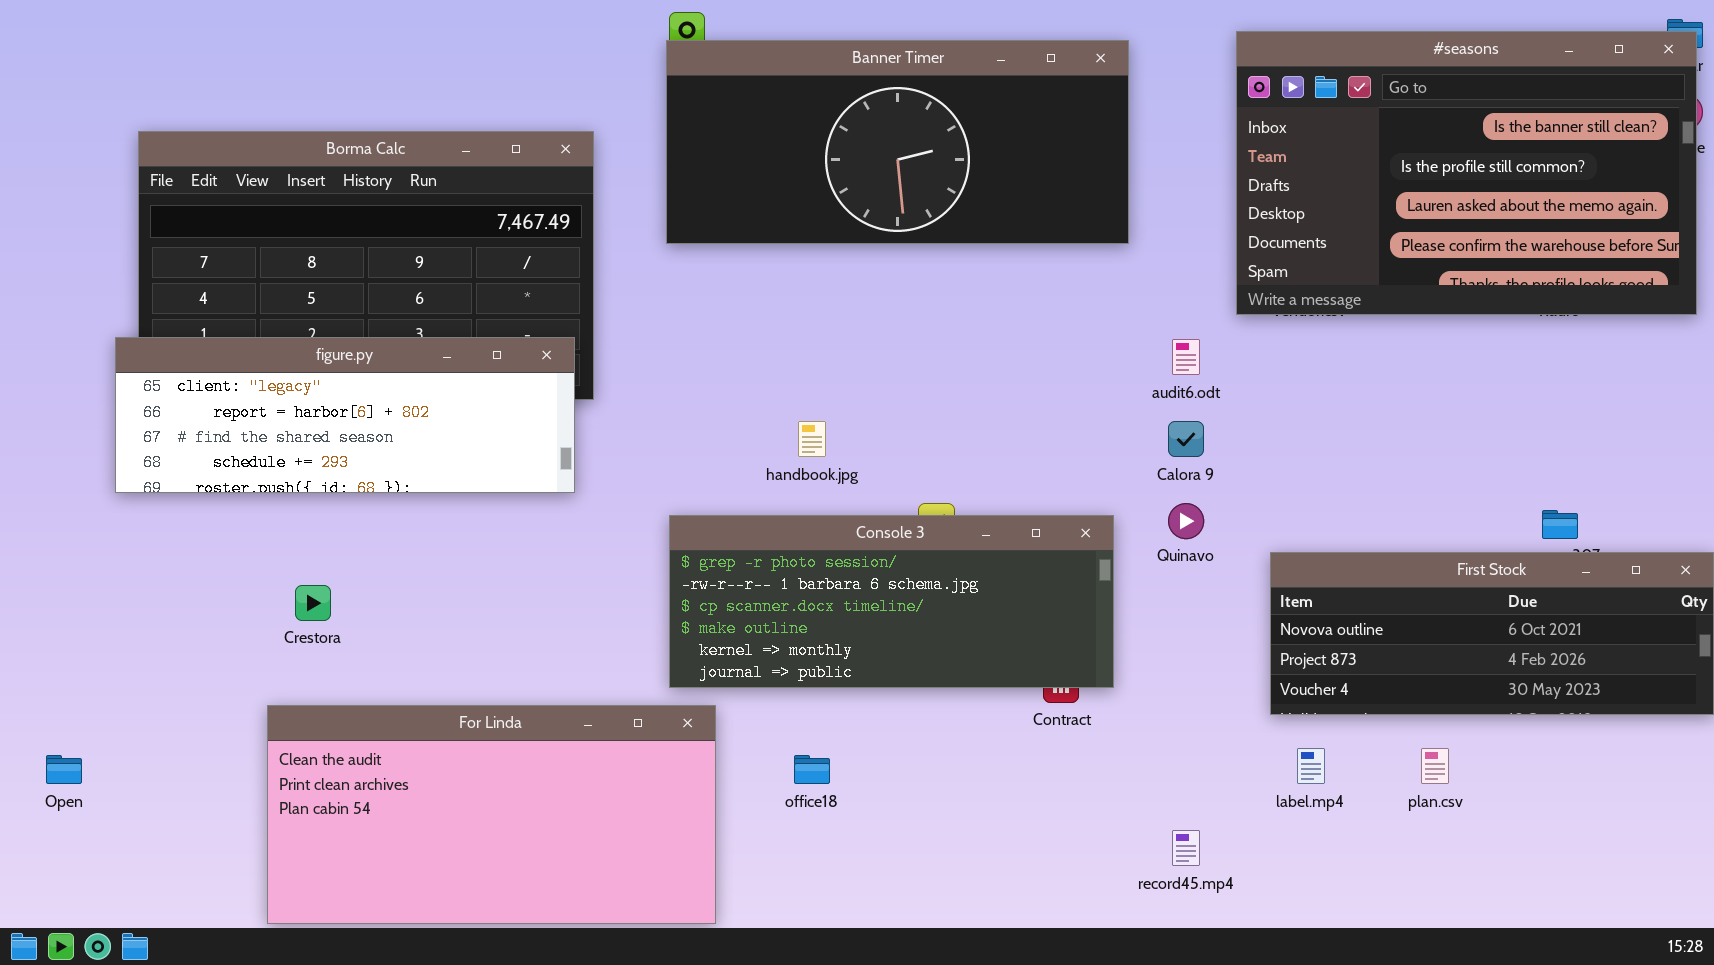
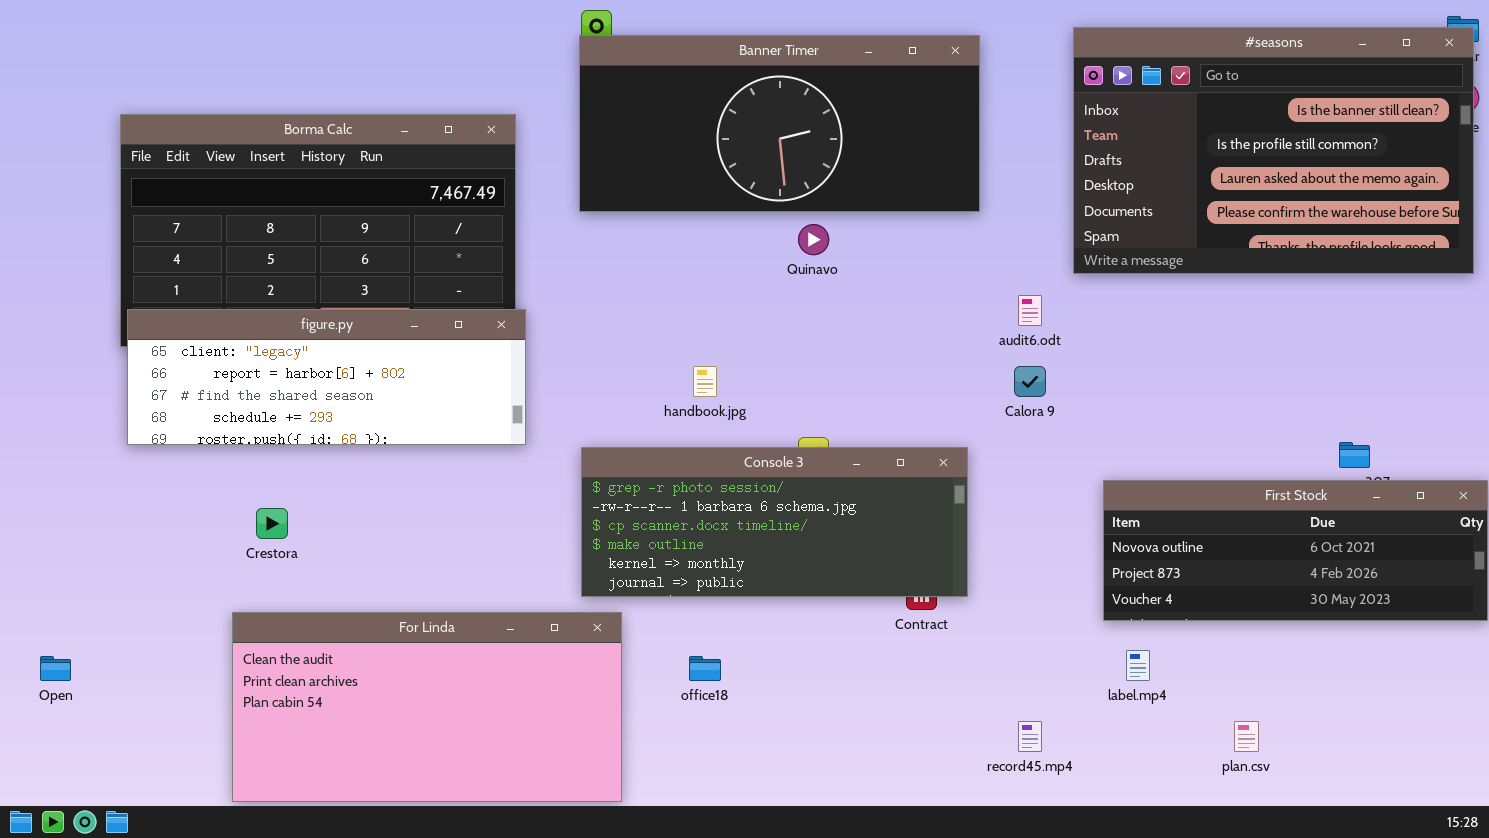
figure.py: [115,337,575,493] -> [127,309,526,445], moved
Quinavo: [1168,503,1204,539] -> [798,224,829,255], moved
plan.csv: [1421,748,1449,784] -> [1234,721,1259,752], moved

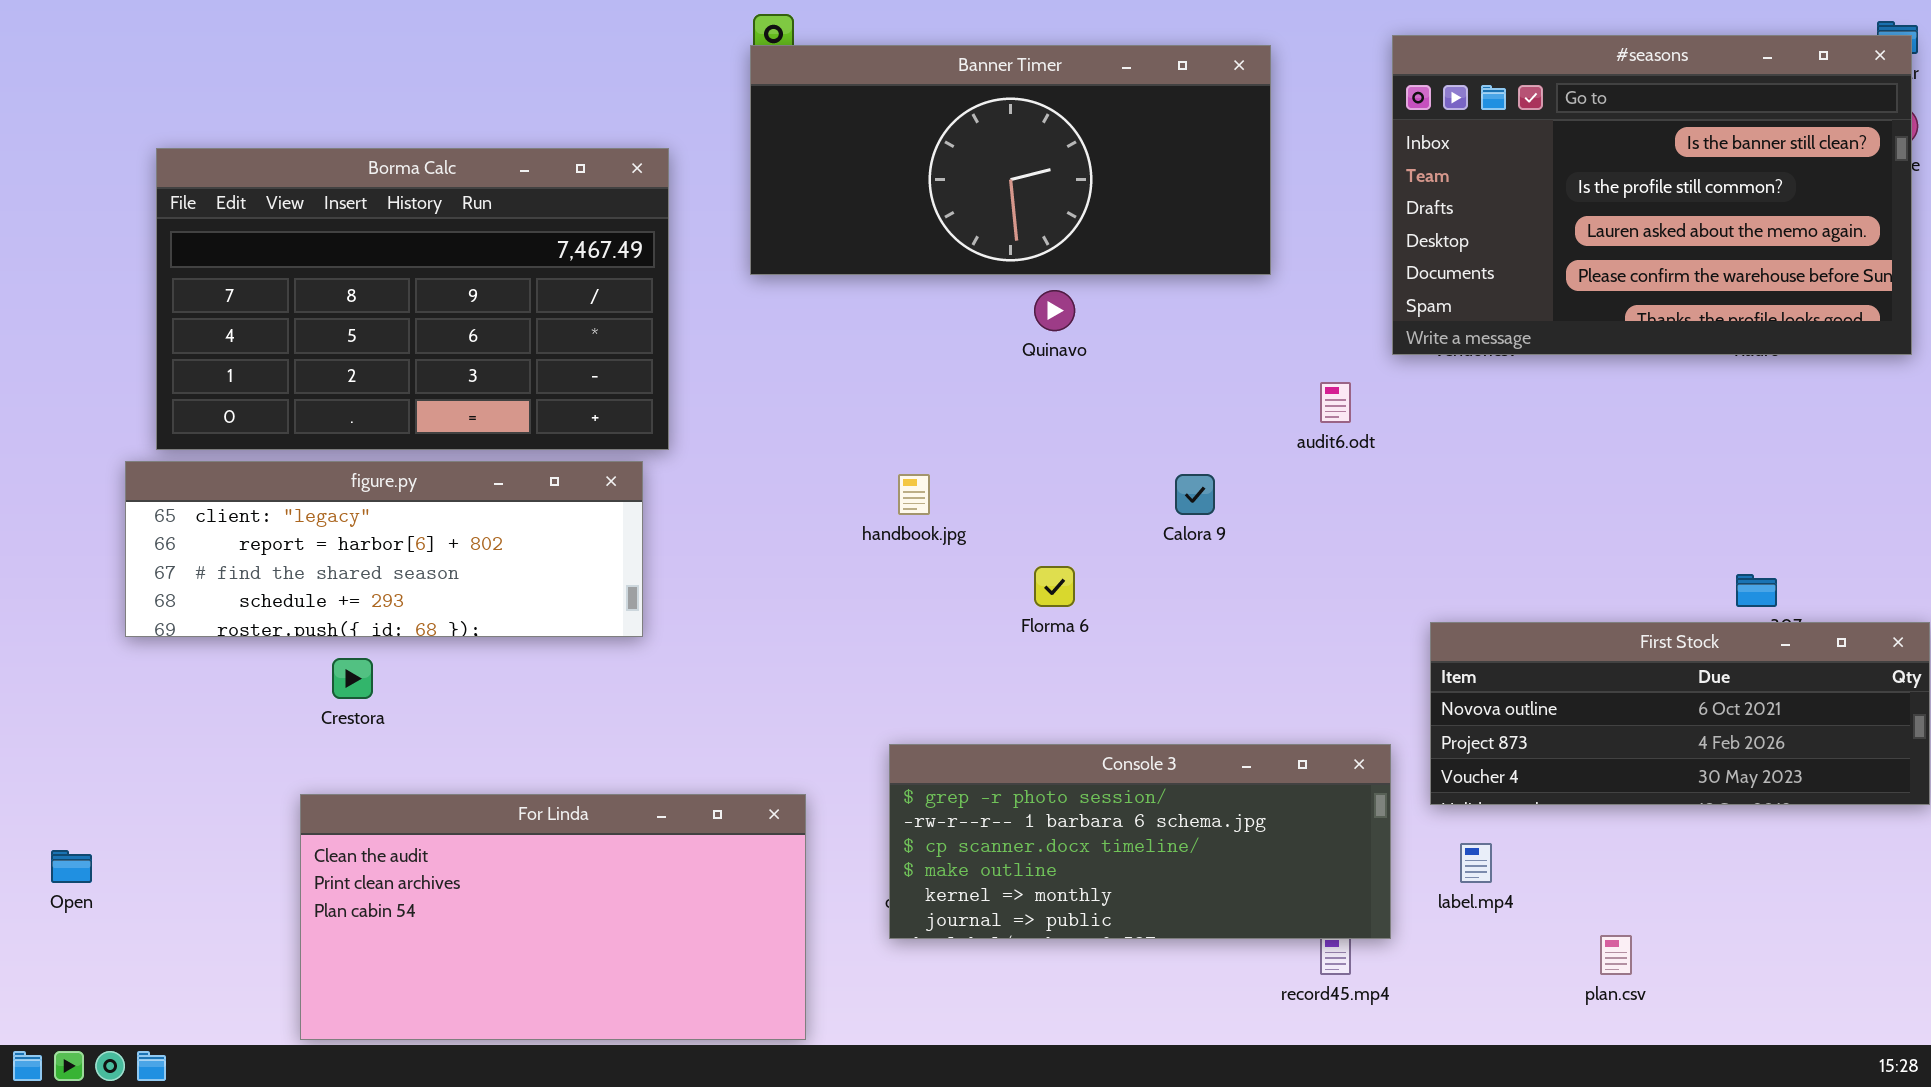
figure.py: [127,309,526,445] -> [125,461,643,637], moved
Calora 9: [1014,366,1046,397] -> [1175,474,1215,515], moved
Console 3: [581,447,968,597] -> [889,744,1391,939], moved

